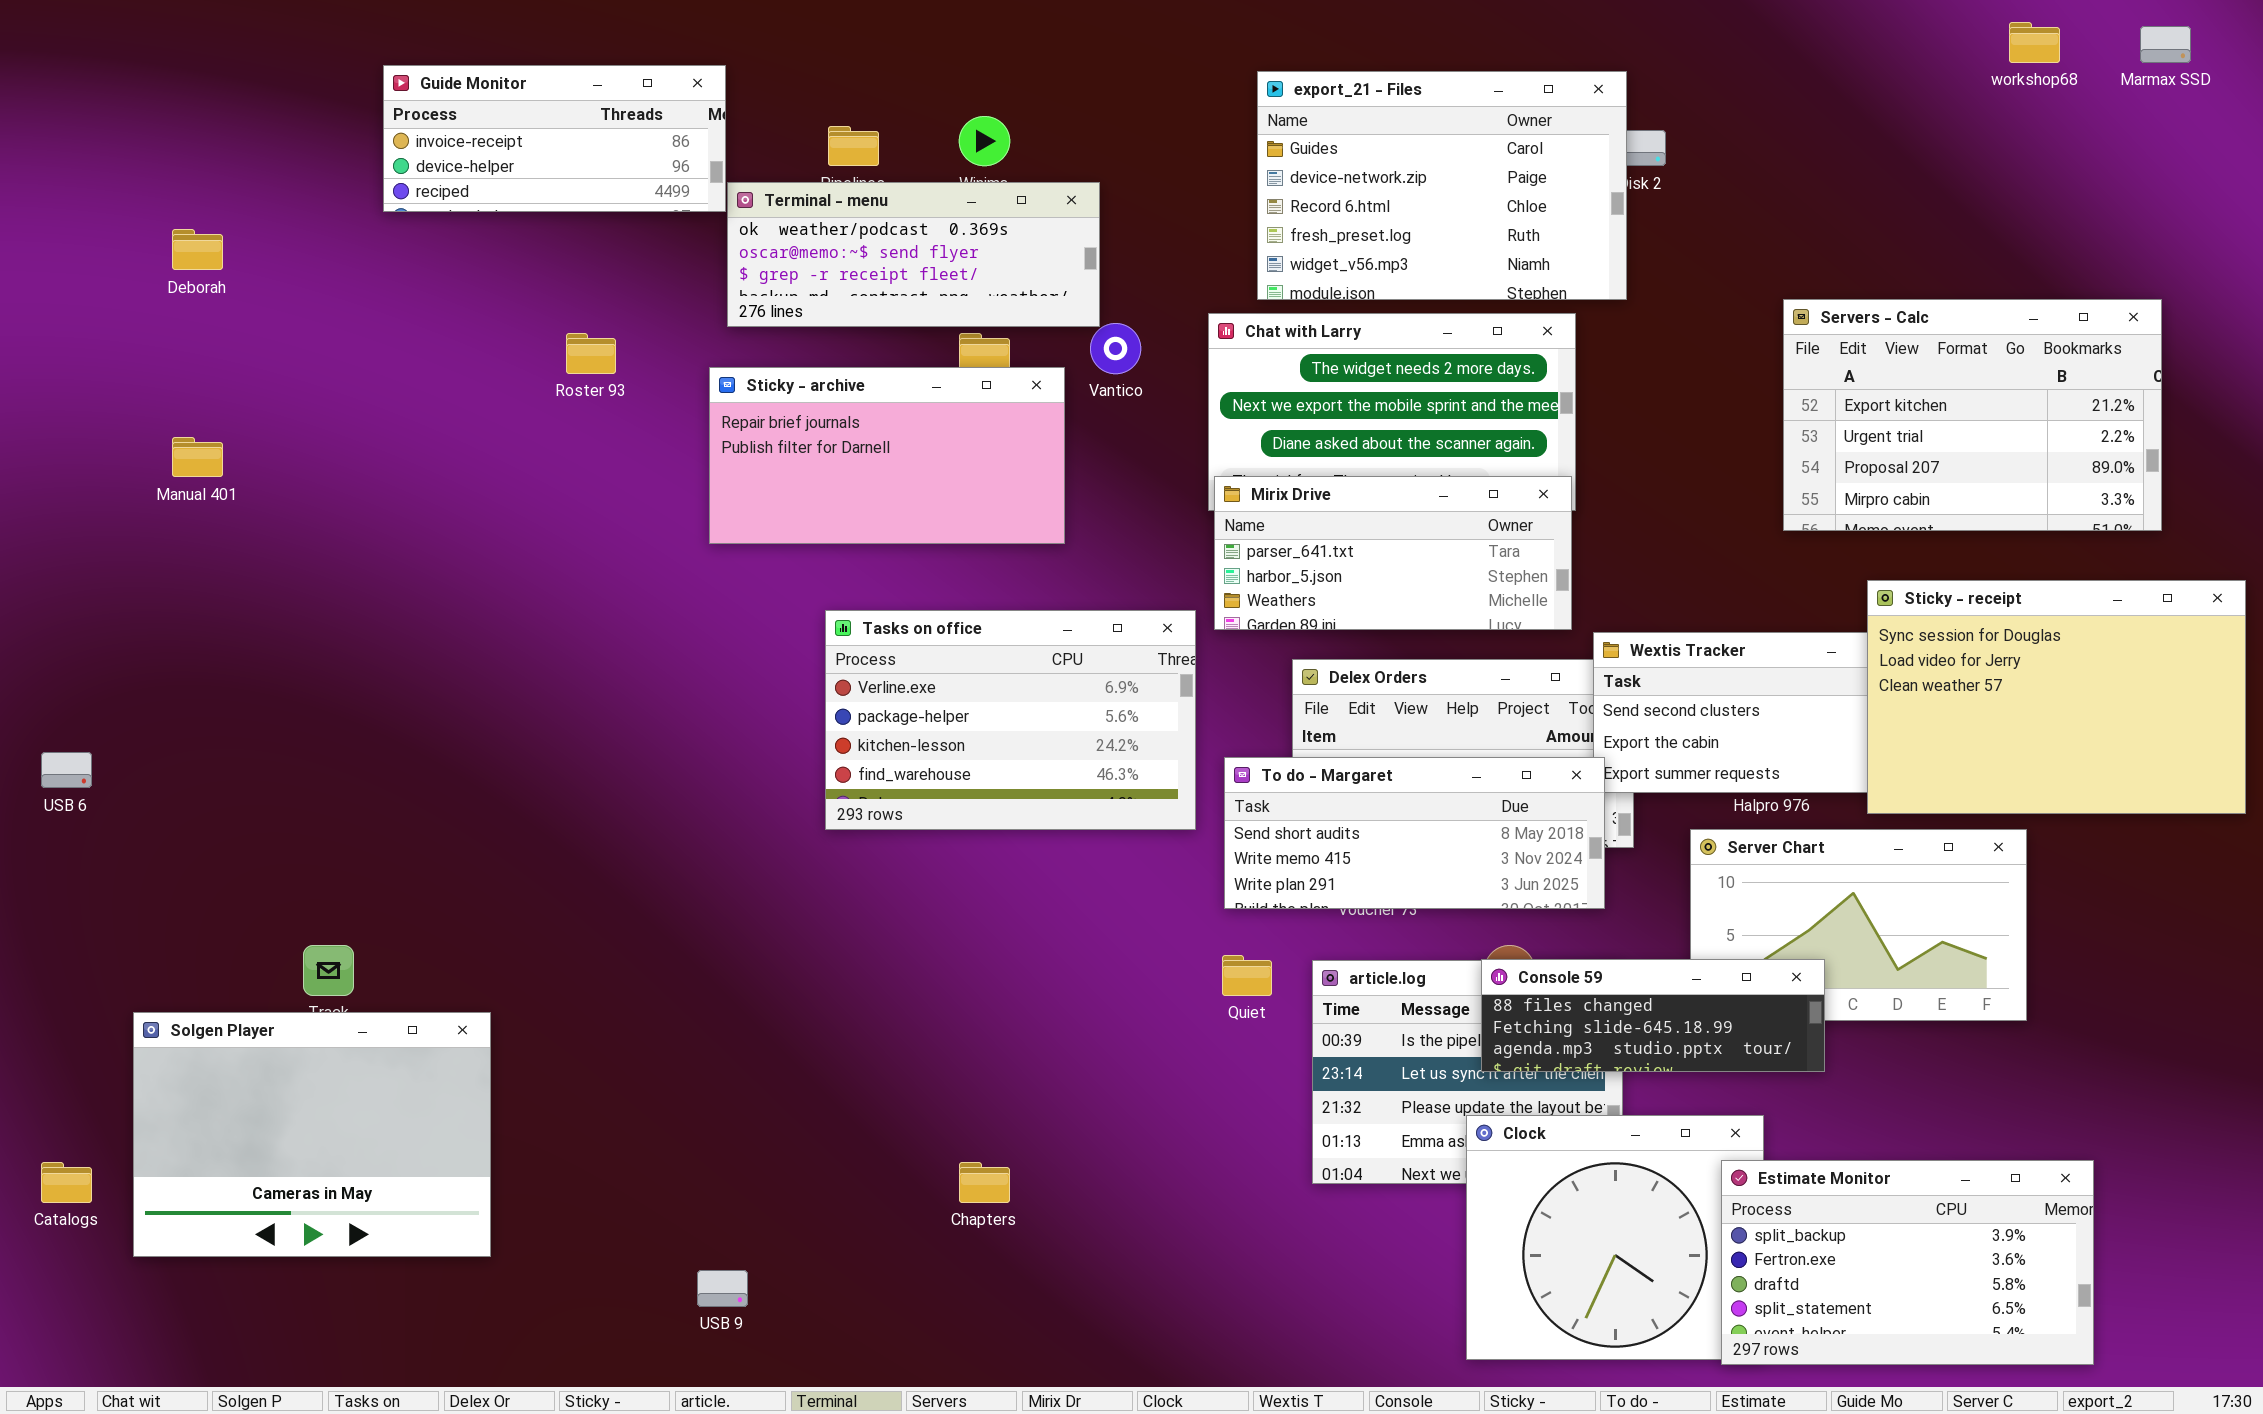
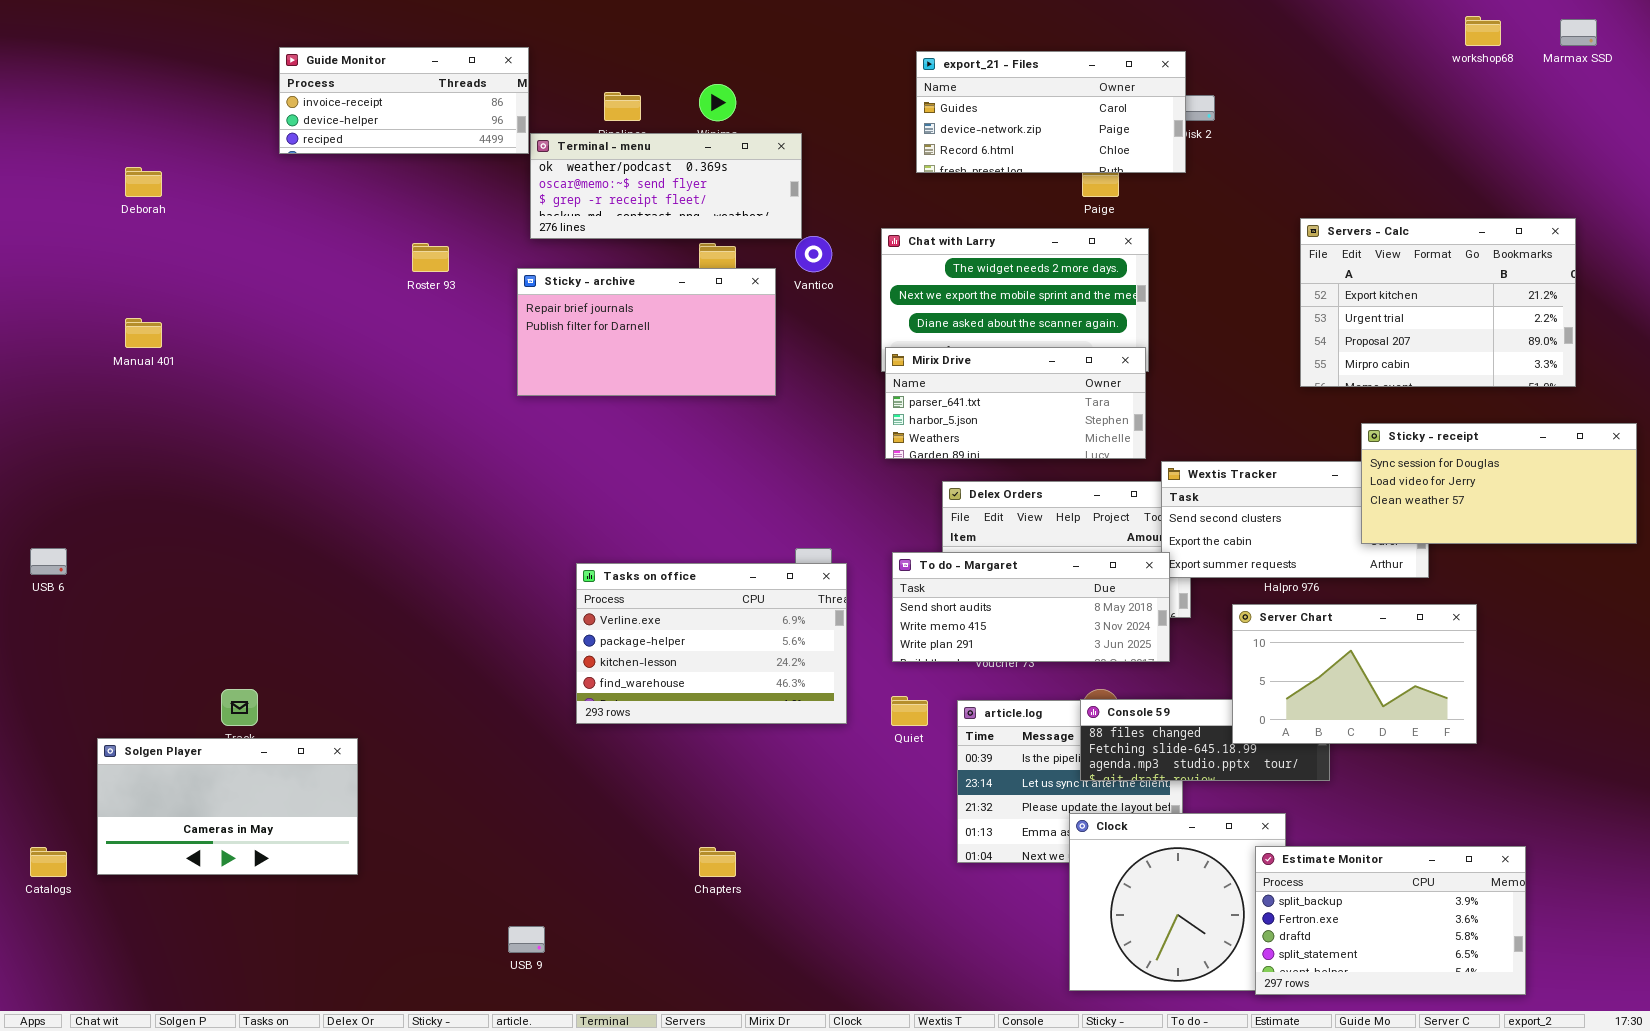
export_21 - Files: [1257,71,1627,300] -> [916,51,1186,173], resized
Sticky - receipt: [1867,580,2246,814] -> [1361,423,1637,544], resized
Tasks on office: [825,610,1196,830] -> [576,563,847,724], moved
Server Chart: [1690,829,2027,1021] -> [1232,604,1477,744], raised
Solgen Player: [133,1012,491,1257] -> [97,738,358,875], resized

